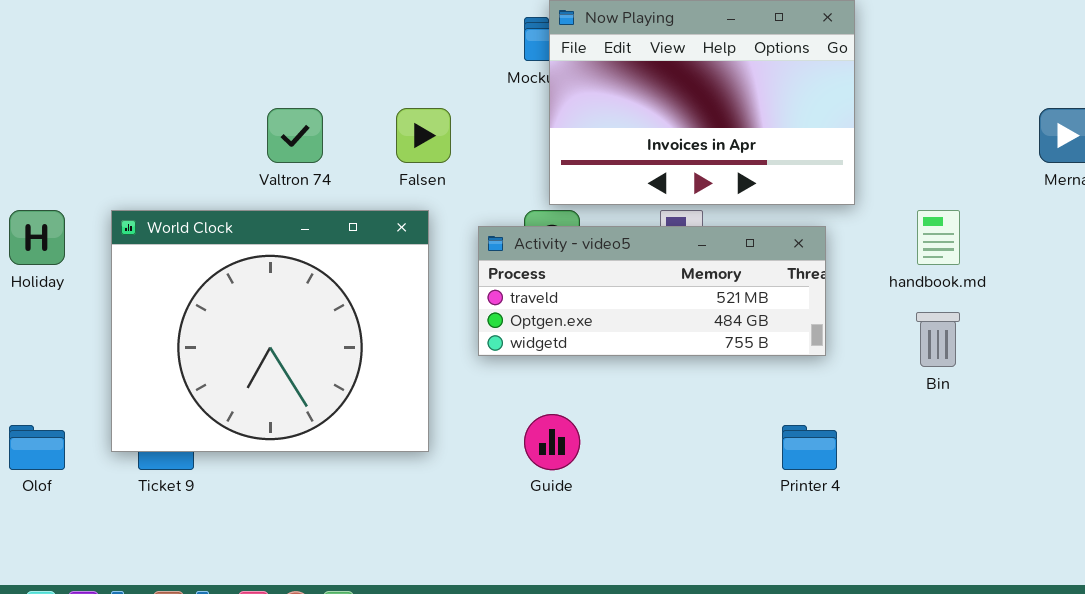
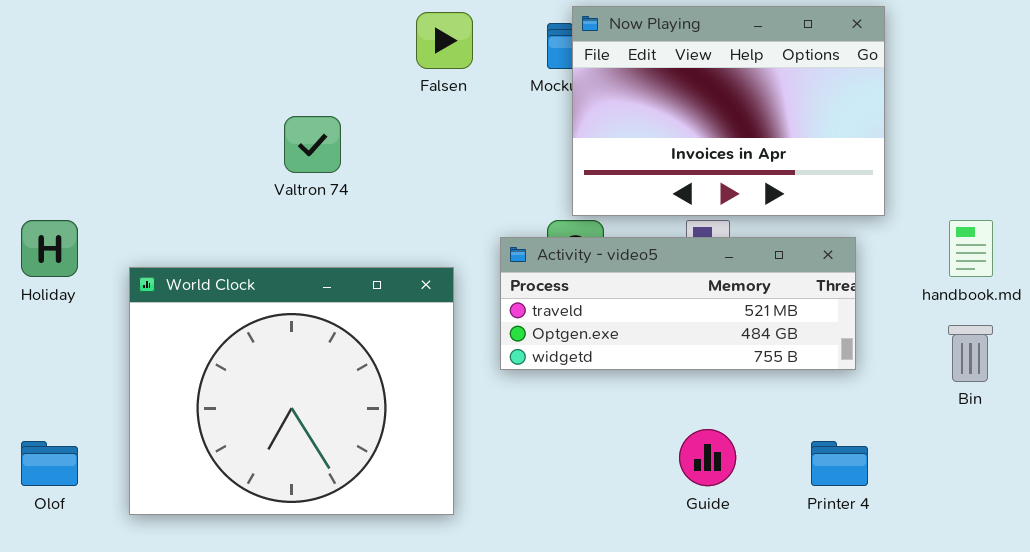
Falsen: [396,108,451,163] -> [416,12,473,69], moved
World Clock: [111,210,429,452] -> [129,267,454,515], moved
Guide: [524,414,580,470] -> [679,429,736,486], moved

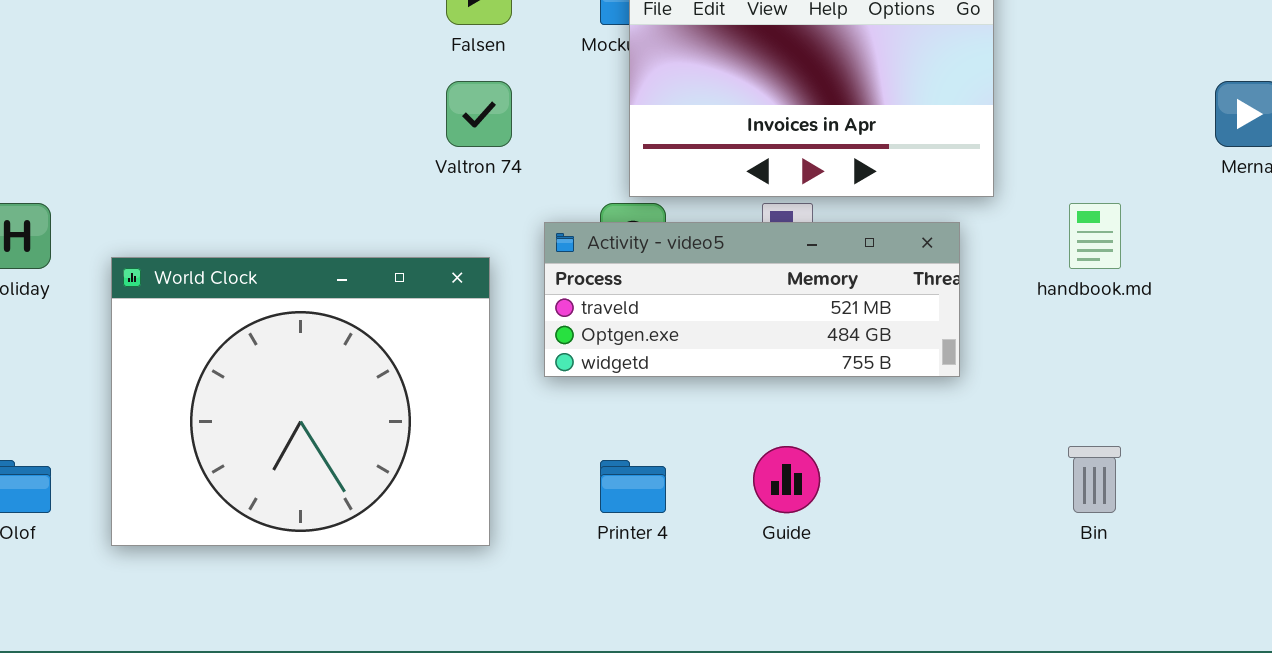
Valtron 74: [284,116,341,173] -> [446,81,512,147], moved
Bin: [948,325,993,382] -> [1068,446,1121,513], moved
Printer 4: [811,441,868,486] -> [600,460,666,513], moved

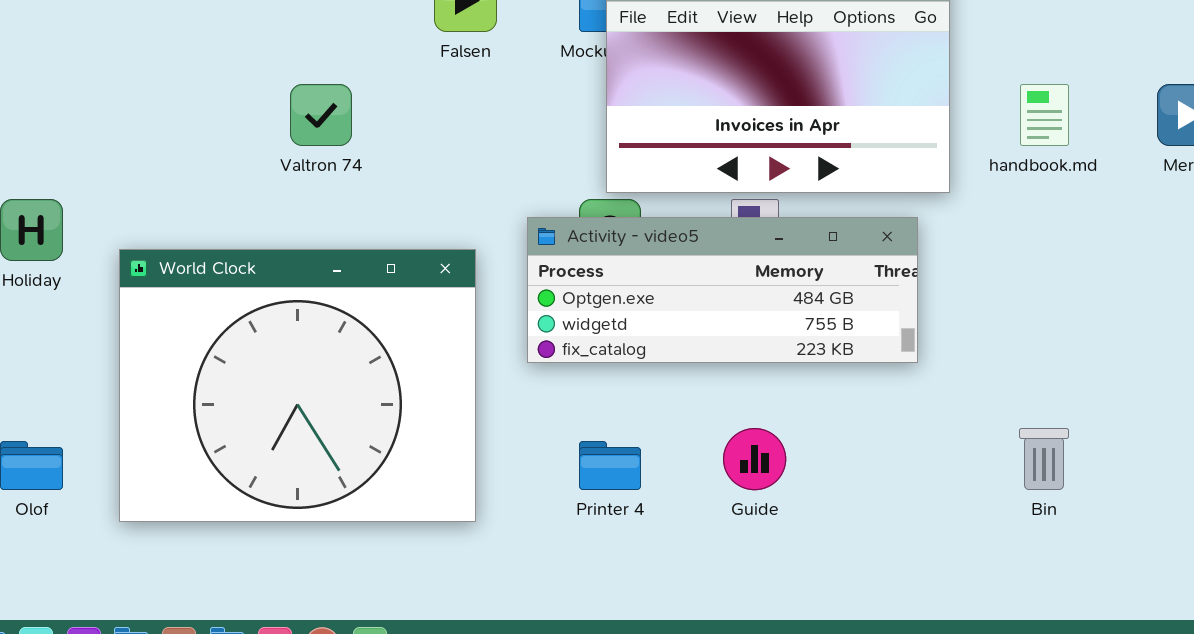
Valtron 74: [446,81,512,147] -> [290,84,352,146], moved
handbook.md: [1069,203,1121,269] -> [1020,84,1069,146], moved
Activity - video5: [544,222,960,377] -> [527,217,918,363], scrolled down 1 row

